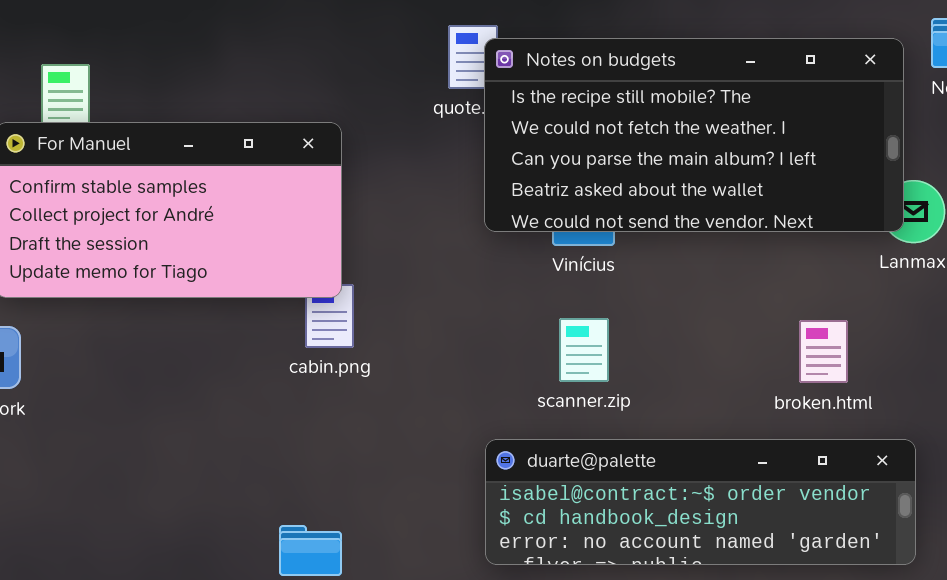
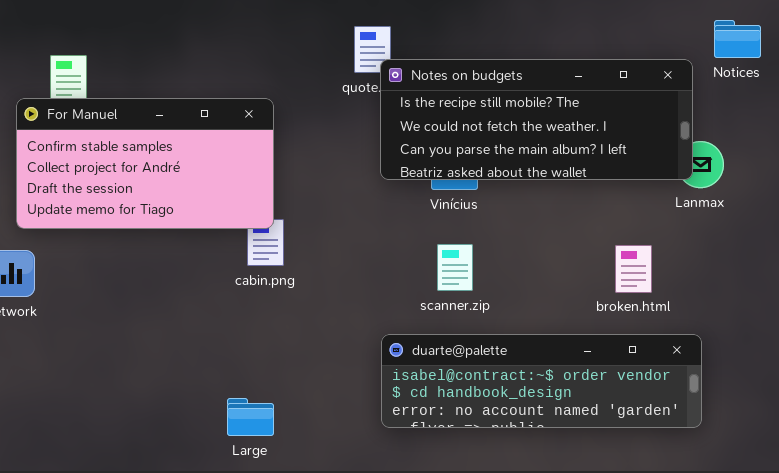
Notes on budgets: [484,38,904,232] -> [380,59,693,180], resized

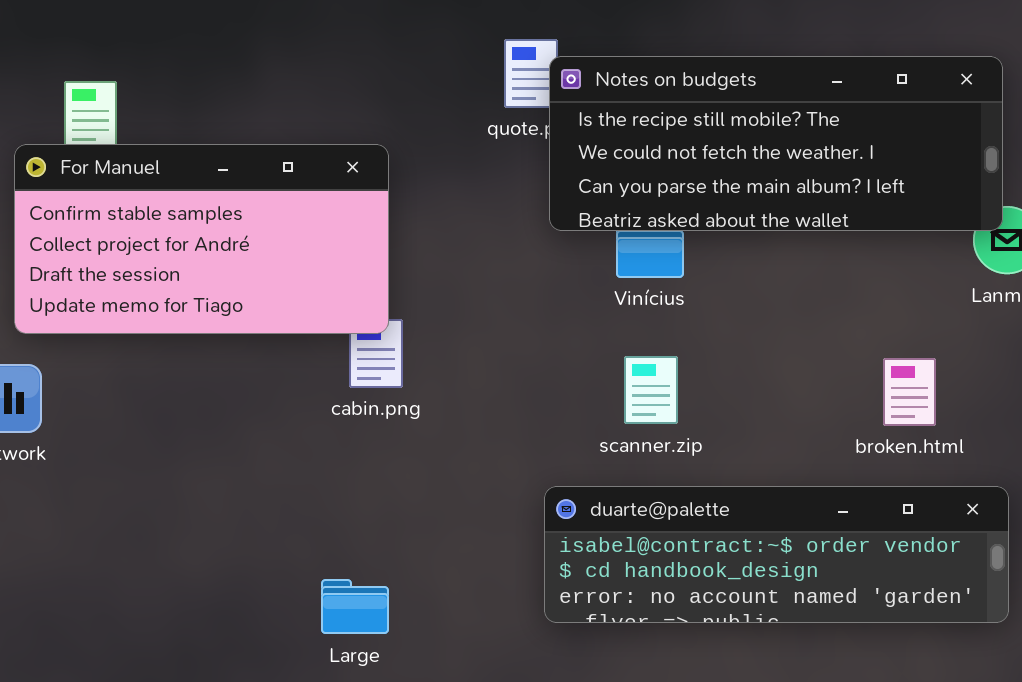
Notes on budgets: [380,59,693,180] -> [549,56,1003,231], moved

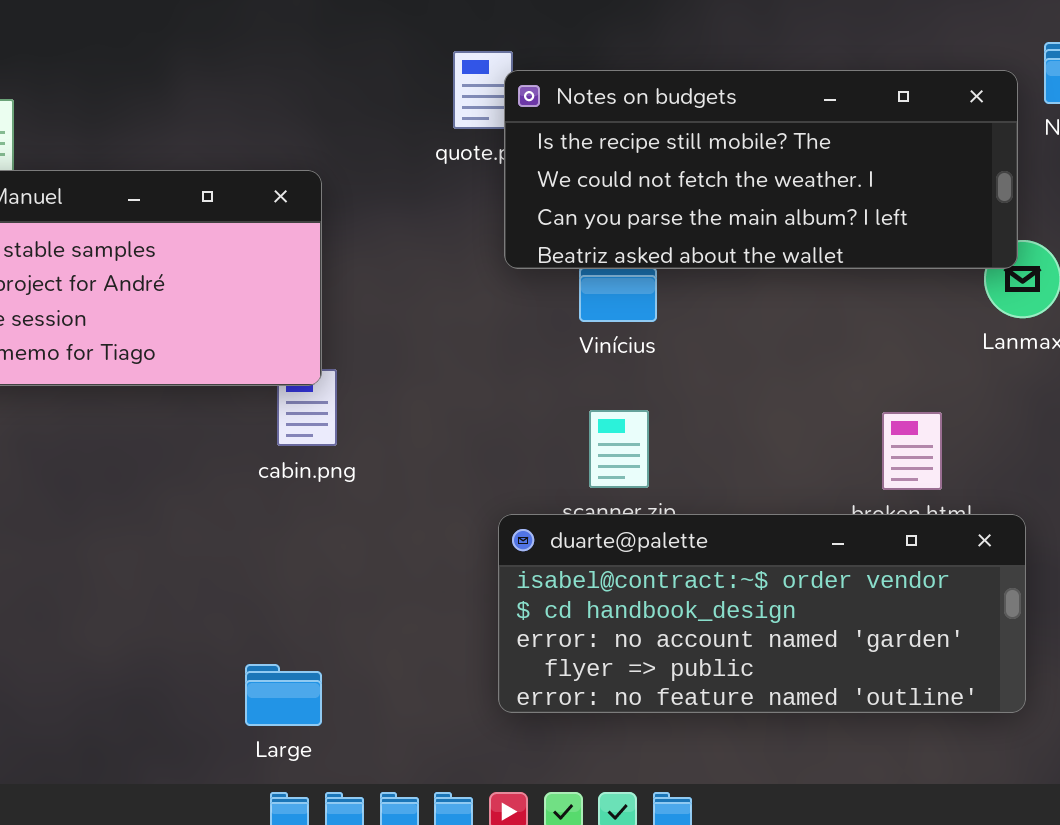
duarte@palette: [544,486,1009,623] -> [498,514,1026,713], resized

